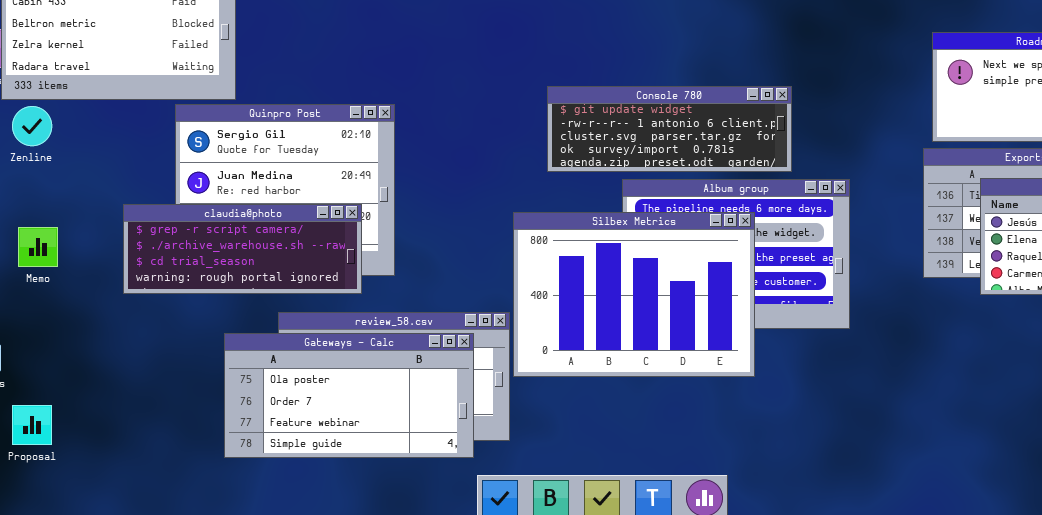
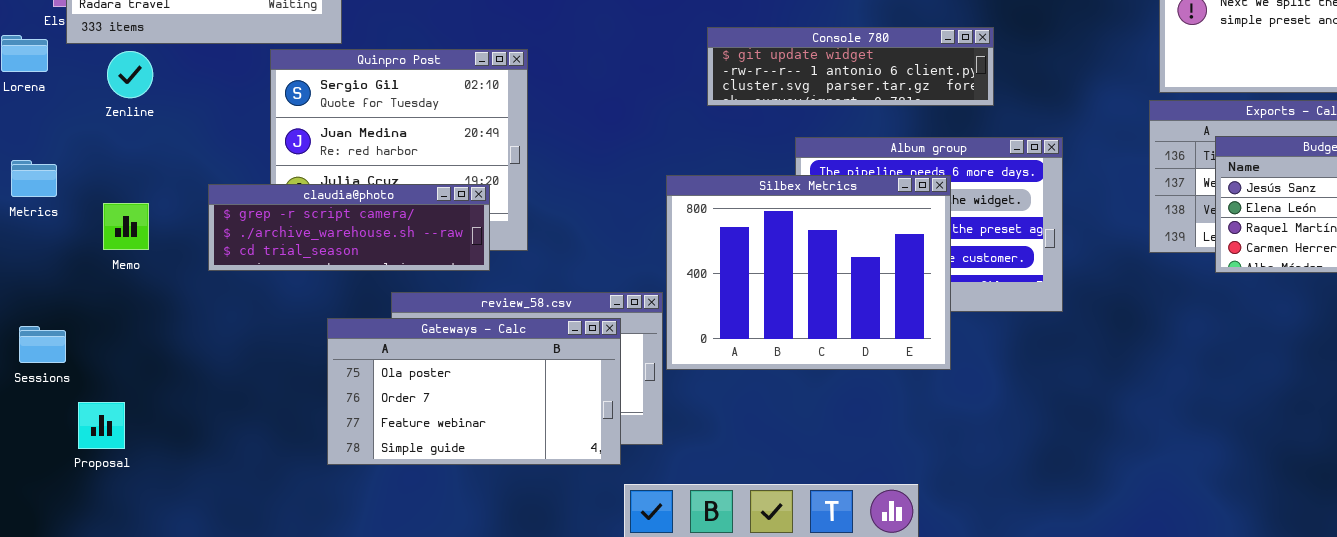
Console 780: [547,86,792,172] -> [707,27,994,106], resized
Zenline: [12,106,52,146] -> [107,51,153,98], moved
claudia@photo: [123,204,362,294] -> [208,184,490,271], resized
Memo: [18,227,58,267] -> [103,203,149,250], moved

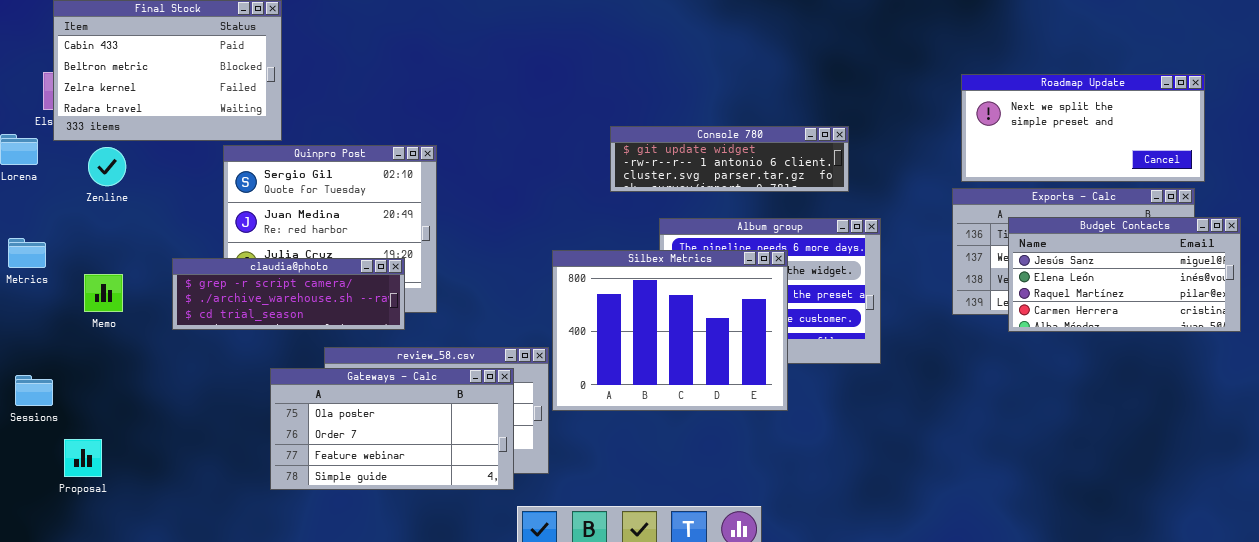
Console 780: [707,27,994,106] -> [610,126,849,192], moved

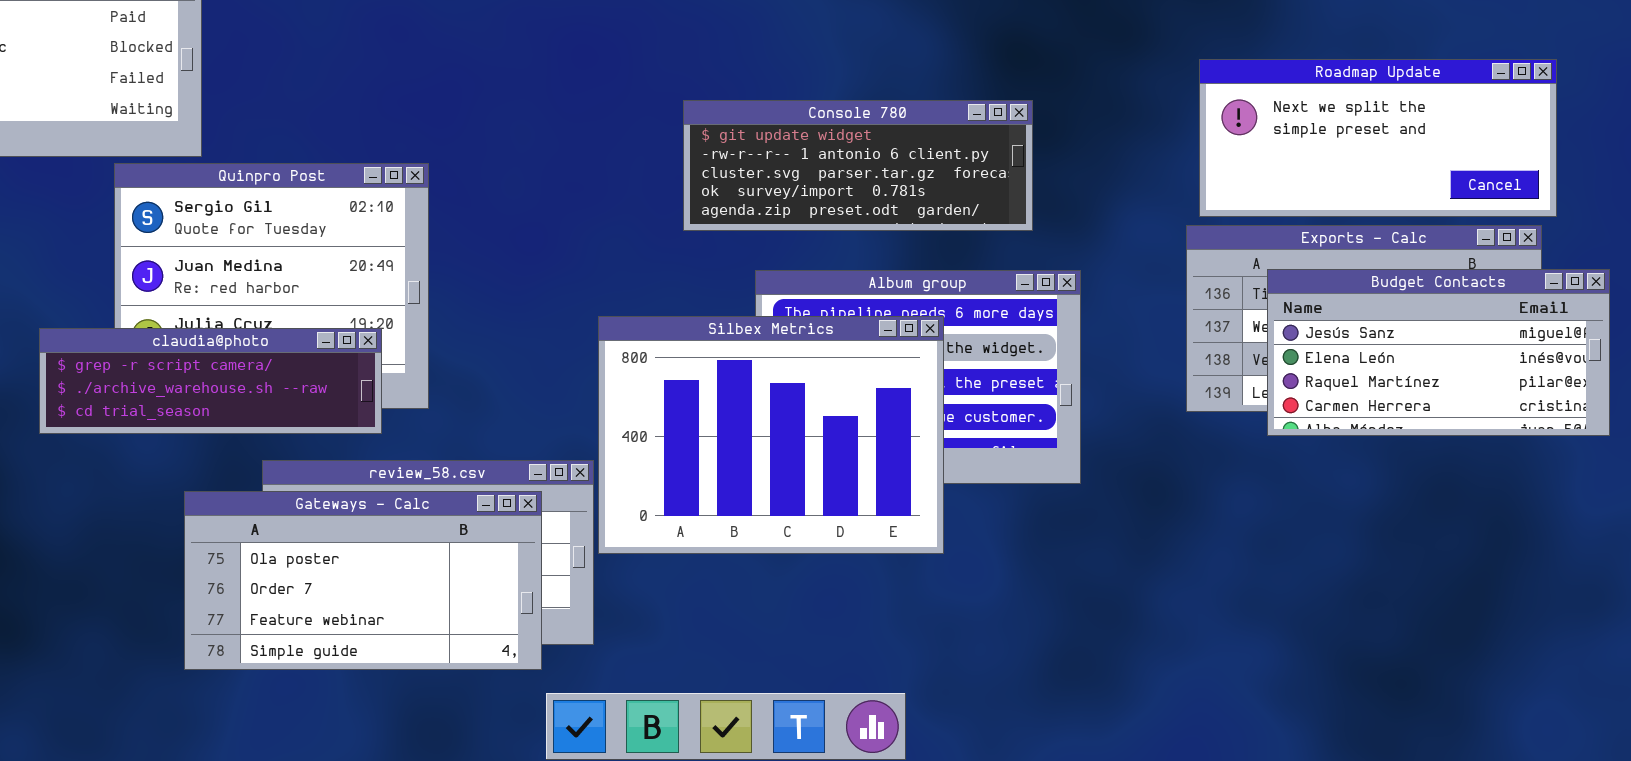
Console 780: [610,126,849,192] -> [683,100,1033,231], resized

